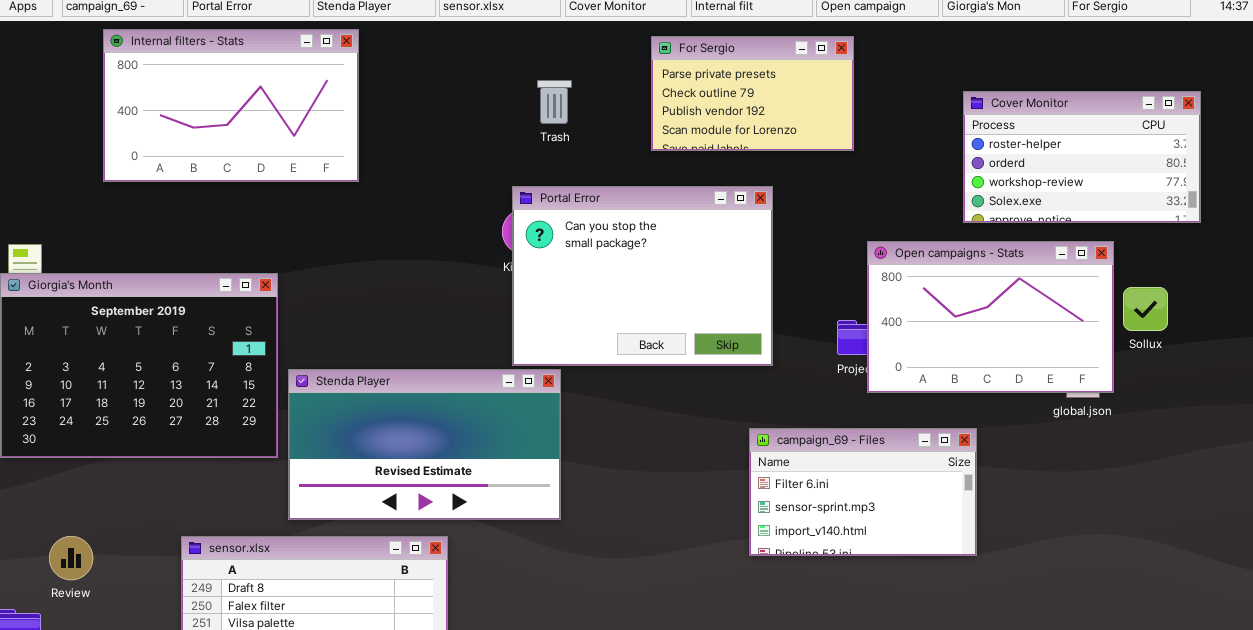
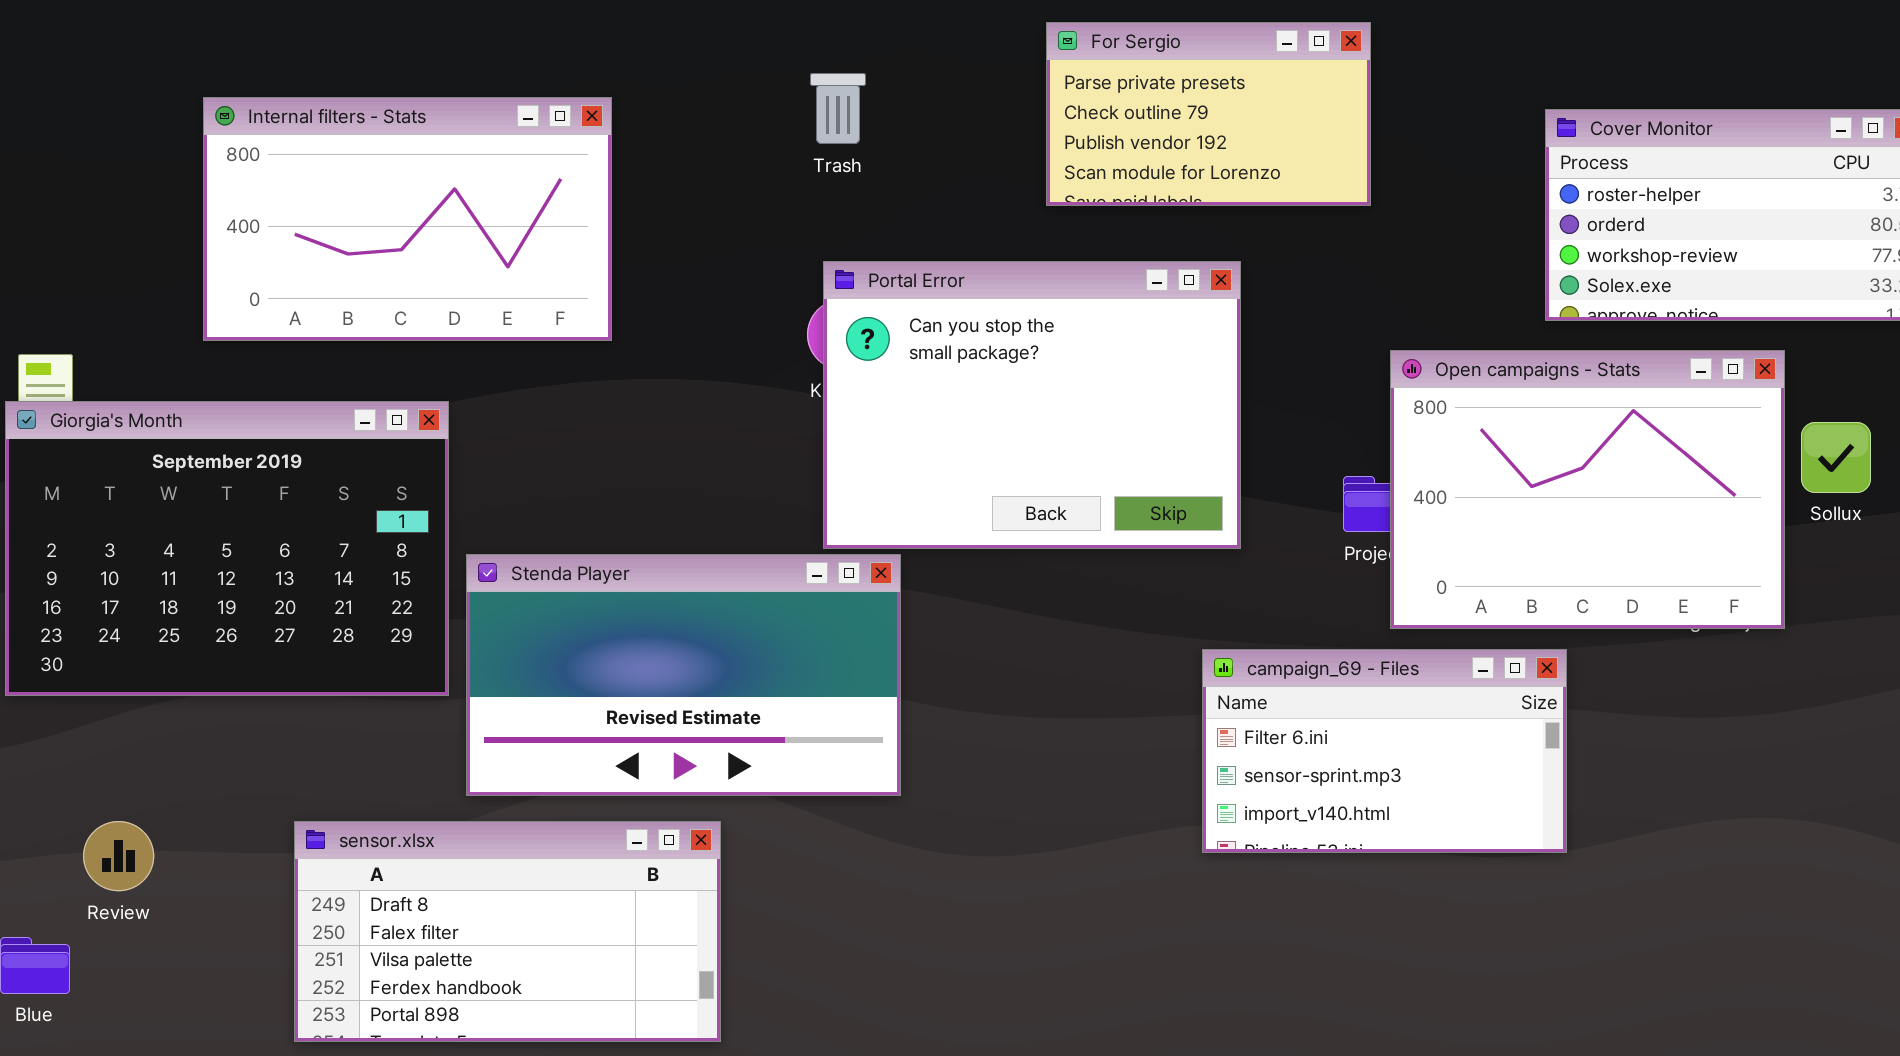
Internal filters - Stats: [103,29,359,182] -> [203,97,612,341], moved
Trash: [537,80,572,124] -> [810,73,866,144], moved
Open campaigns - Stats: [867,241,1114,393] -> [1390,350,1785,629], resized

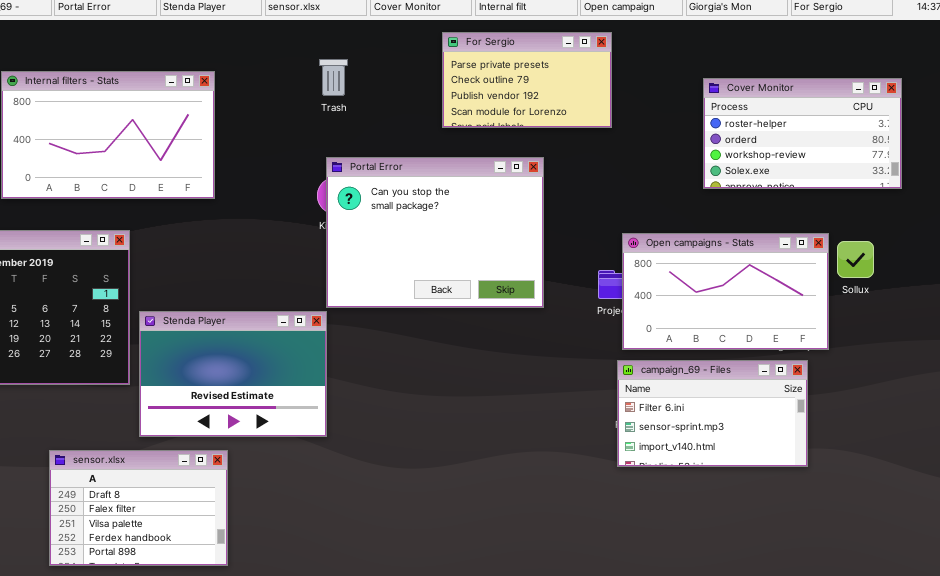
Open campaigns - Stats: [1390,350,1785,629] -> [622,233,829,350], resized
Stenda Player: [466,554,901,796] -> [139,311,327,437], resized
campaign_69 - Files: [1202,649,1567,853] -> [617,360,808,467], moved
sensor.xlsx: [294,821,721,1042] -> [49,450,228,566], resized

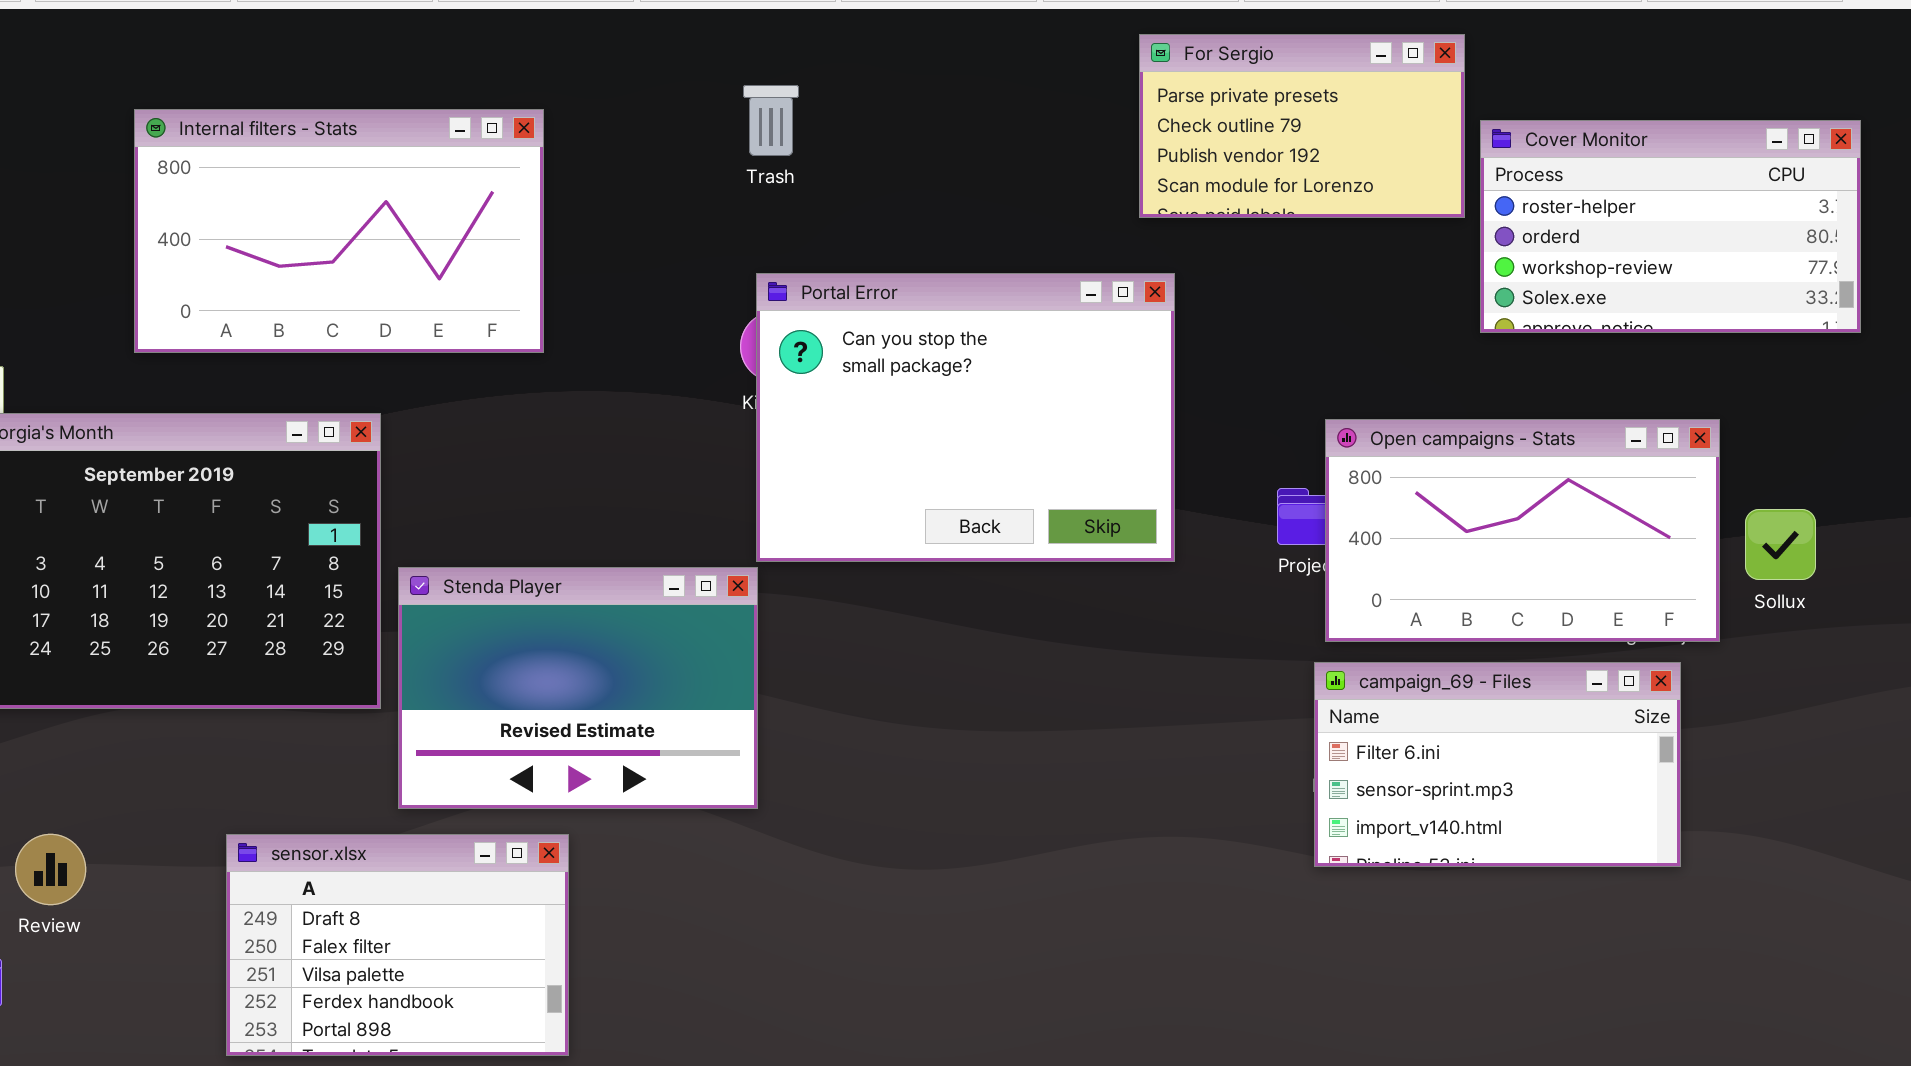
For Sergio: [442,32,612,128] -> [1139,34,1465,218], moved
Sollux: [837,241,874,278] -> [1745,509,1816,580], moved

